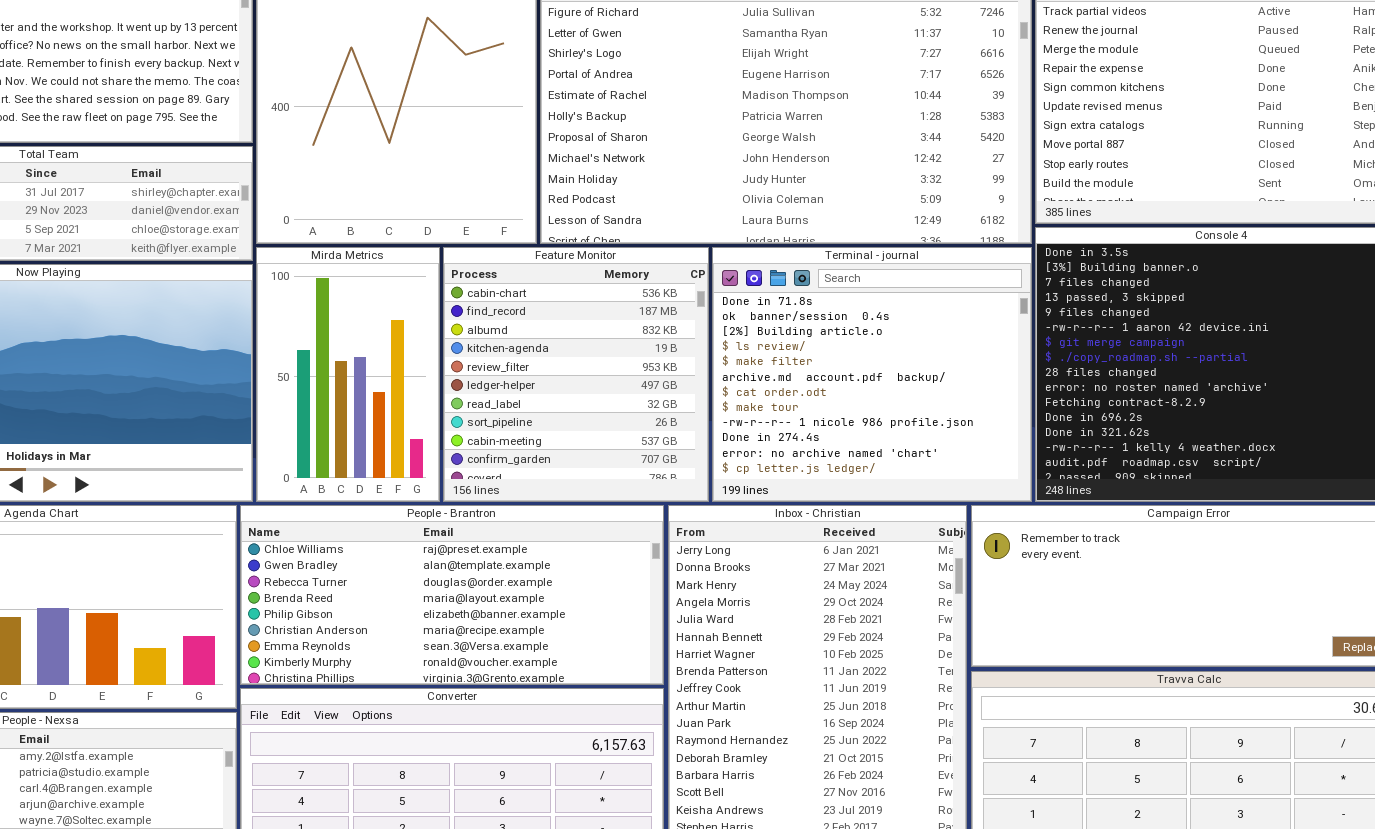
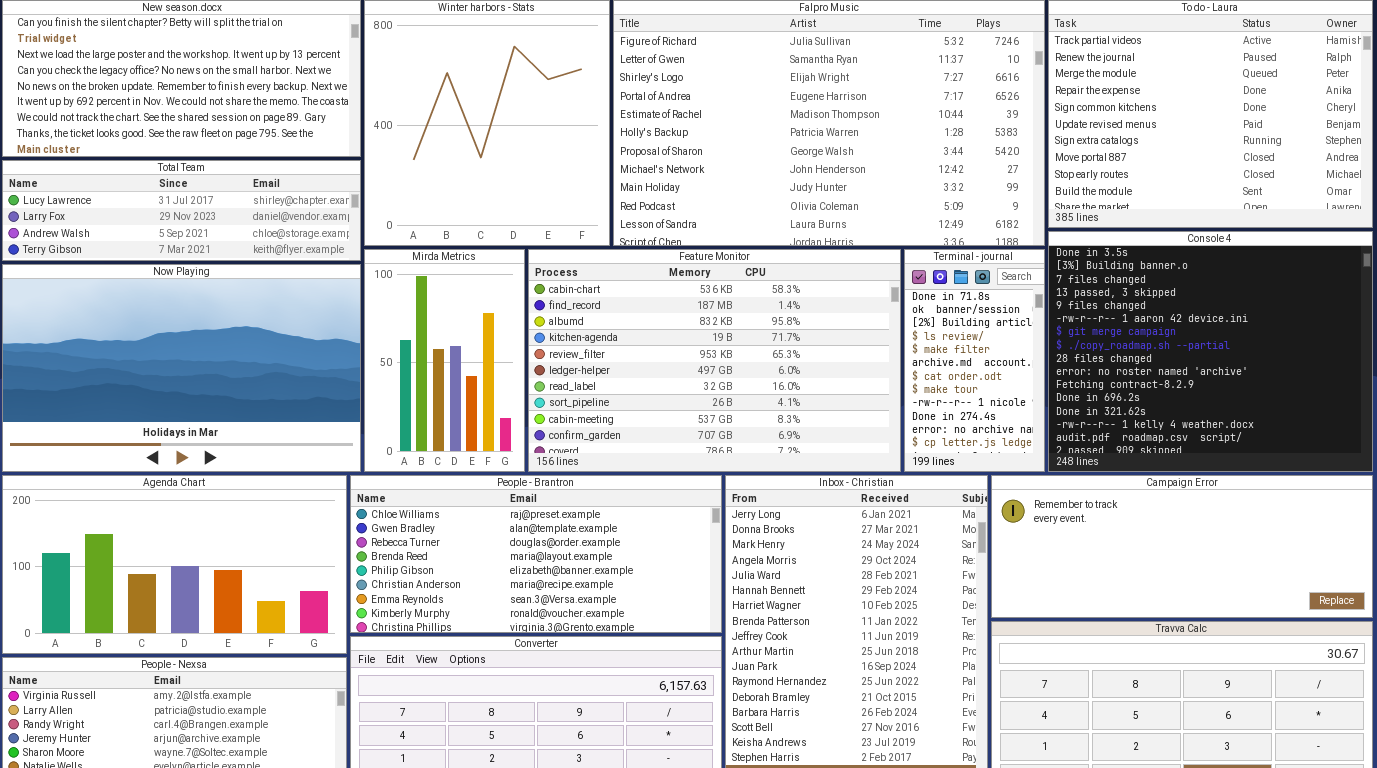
Feature Monitor: [443,247,709,502] -> [528,249,901,472], resized
Terminal - journal: [712,247,1032,502] -> [904,249,1045,472], resized

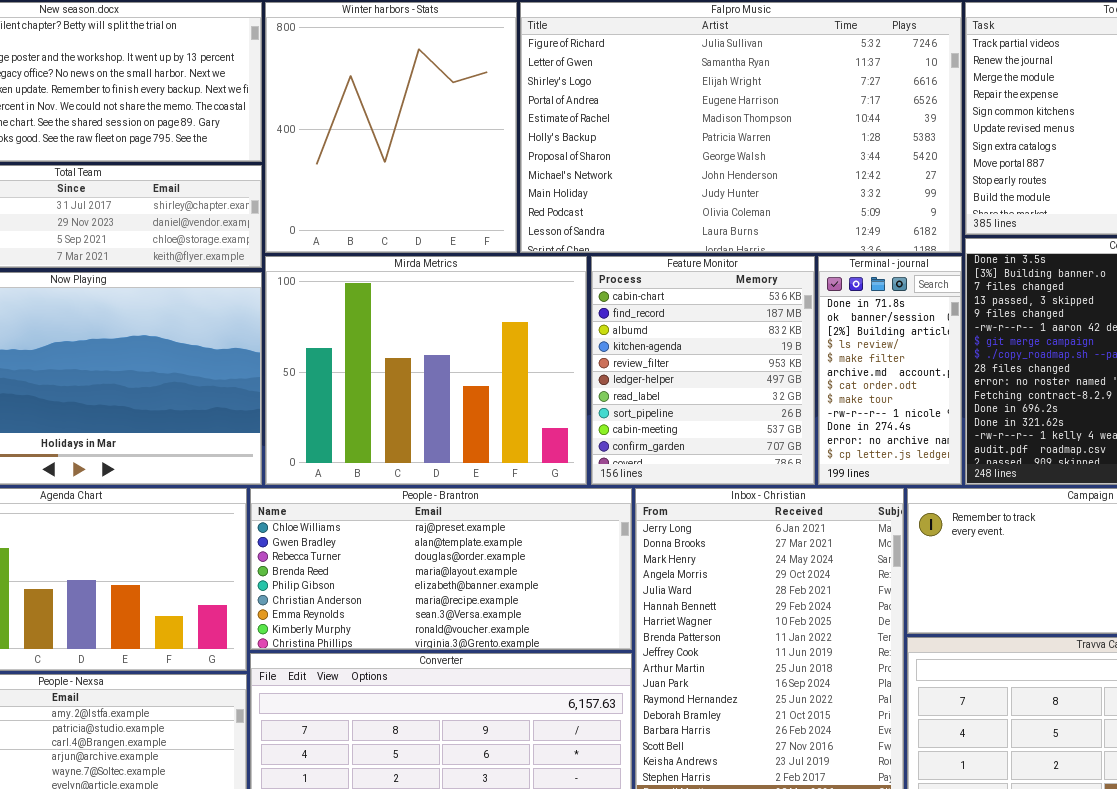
Mirda Metrics: [364,249,525,472] -> [265,256,587,485], resized
Feature Monitor: [528,249,901,472] -> [591,256,815,485], resized

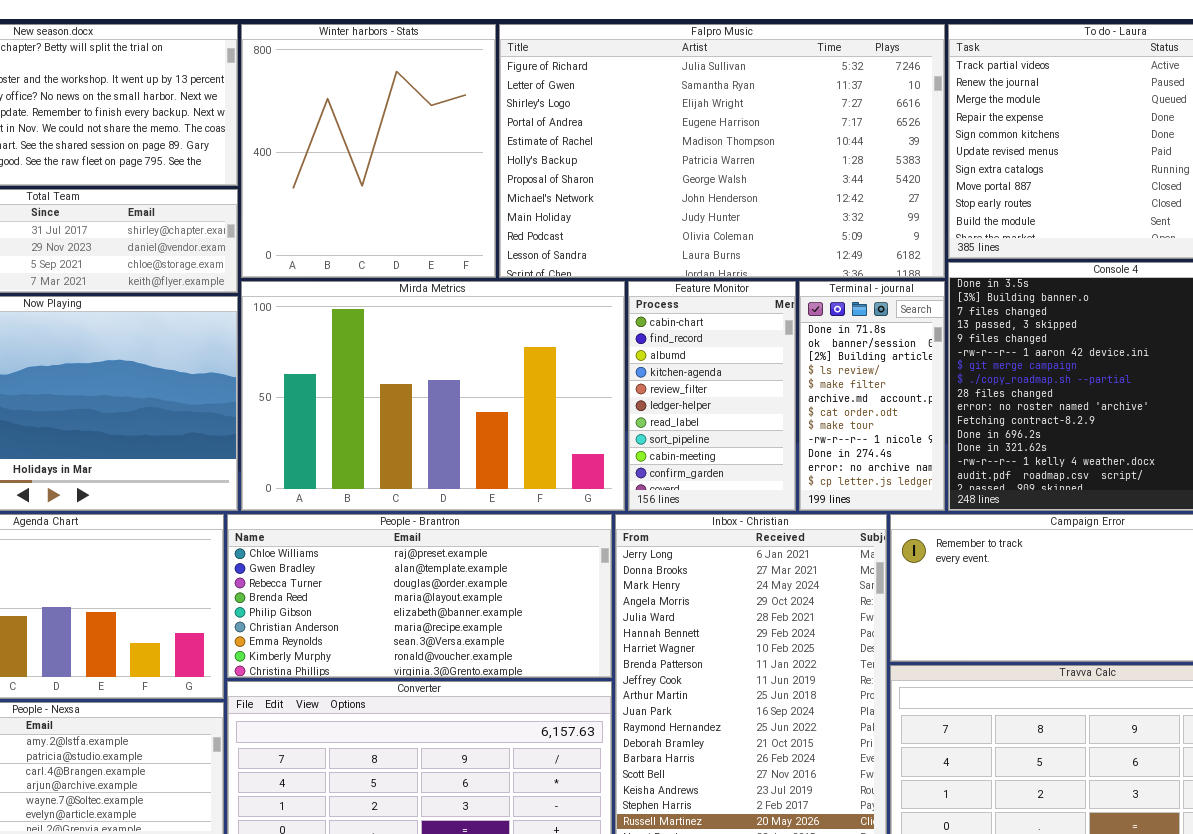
Mirda Metrics: [265,256,587,485] -> [241,281,625,511], resized
Feature Monitor: [591,256,815,485] -> [628,281,796,511], resized

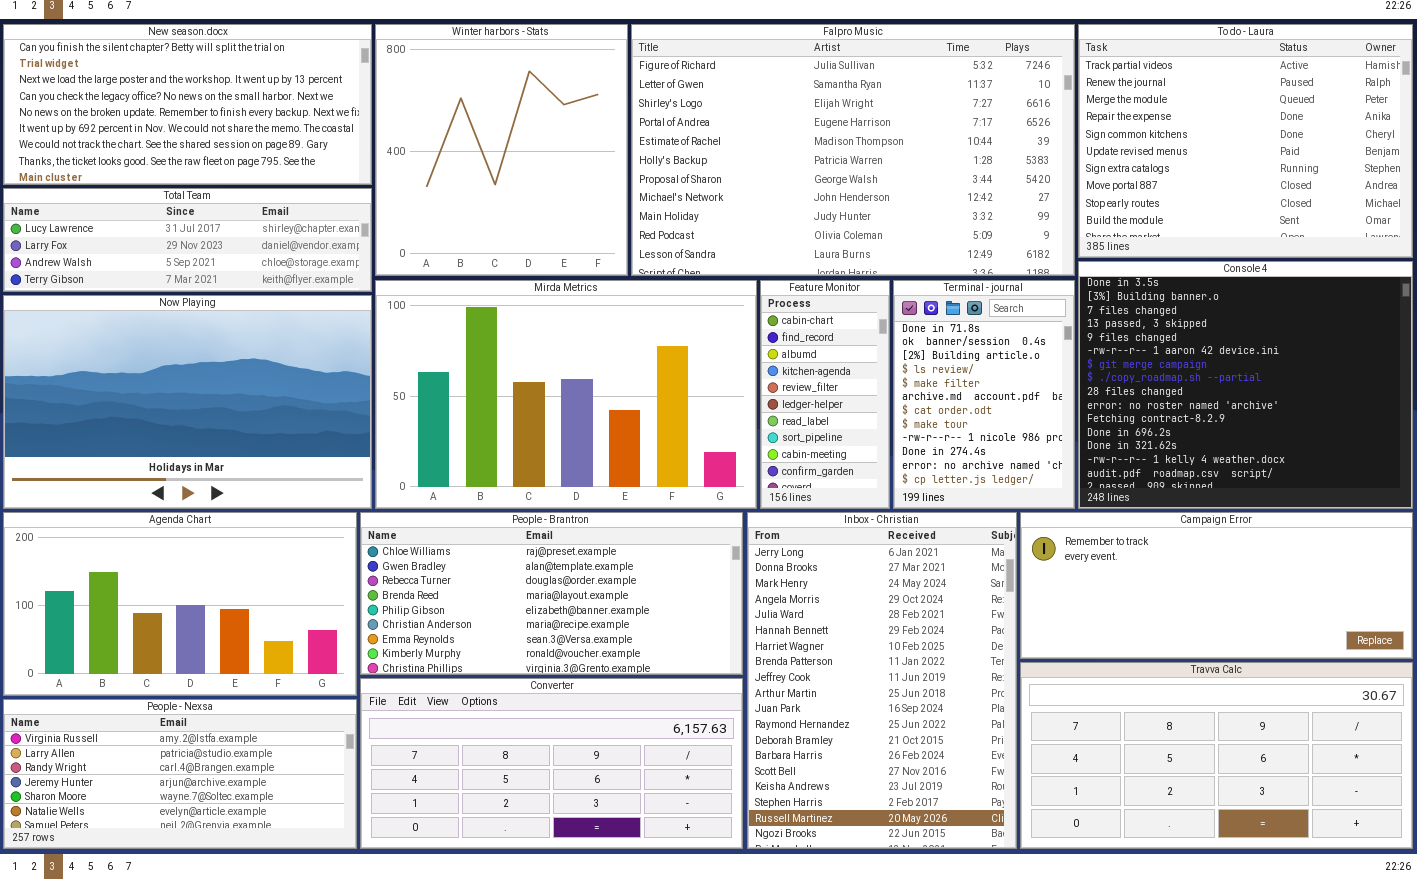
Feature Monitor: [628,281,796,511] -> [760,280,890,509], resized
Terminal - journal: [799,281,945,511] -> [893,280,1075,509], resized

